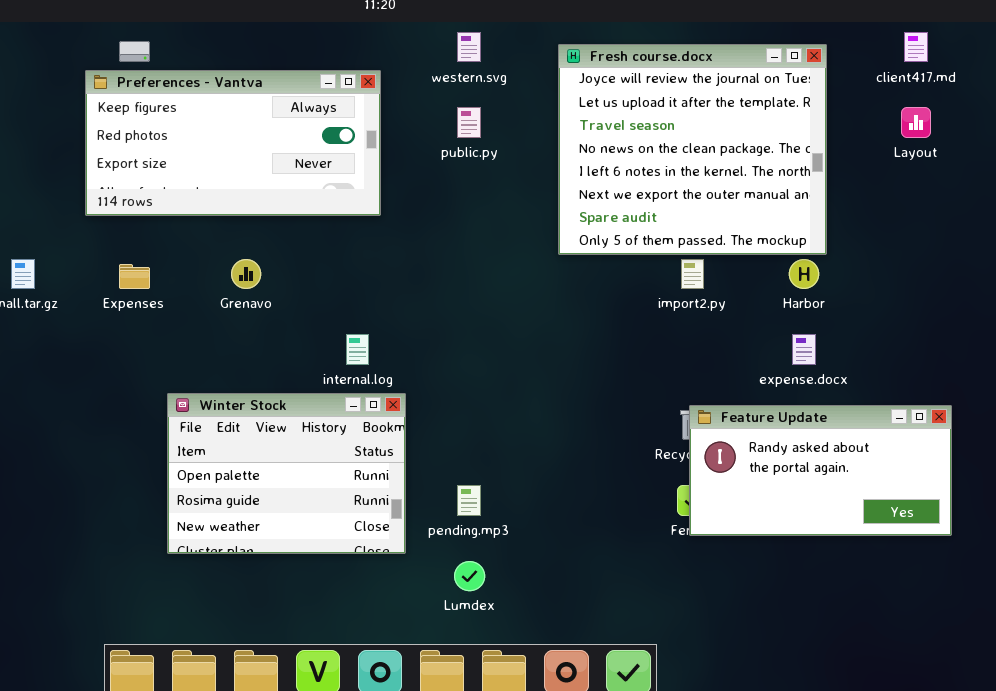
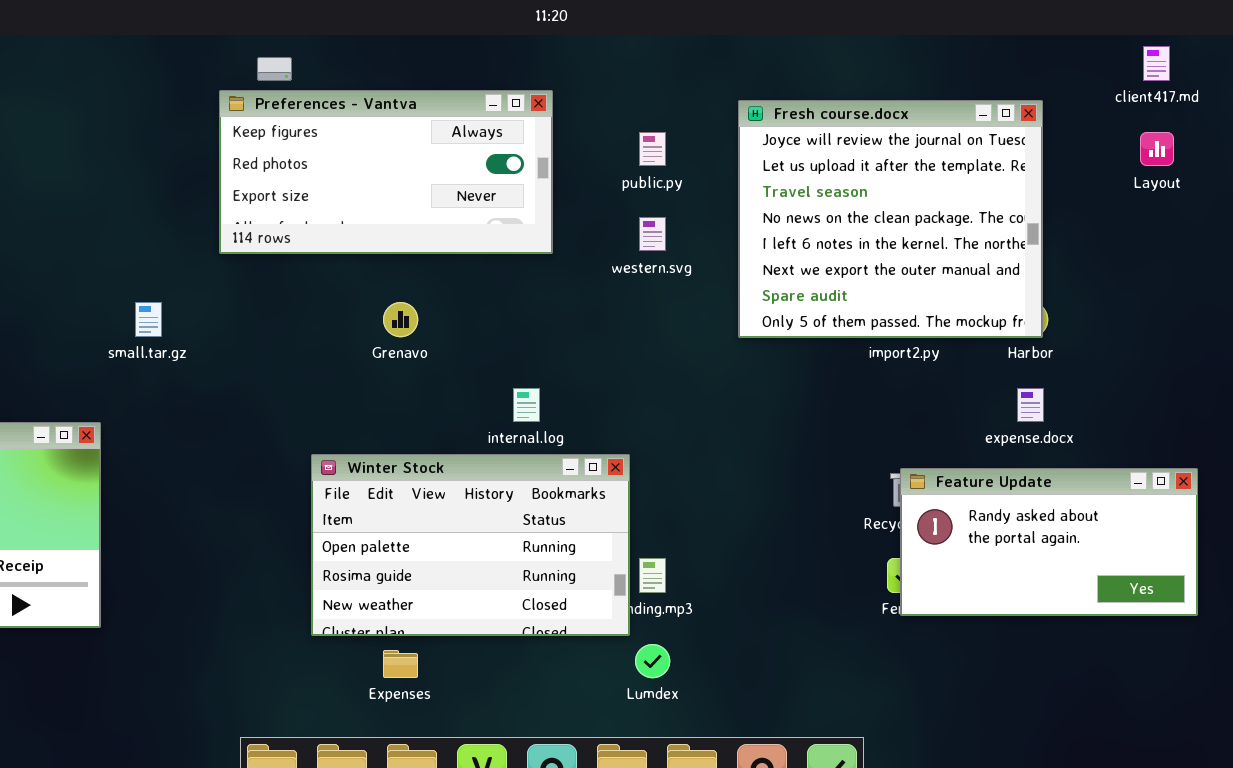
western.svg: [457,32,481,62] -> [639,217,666,251], moved
Fresh course.docx: [558,44,827,255] -> [738,100,1043,338], moved
Expenses: [119,264,150,289] -> [383,650,418,678], moved
Winter Stock: [167,393,406,554] -> [311,454,630,636], resized

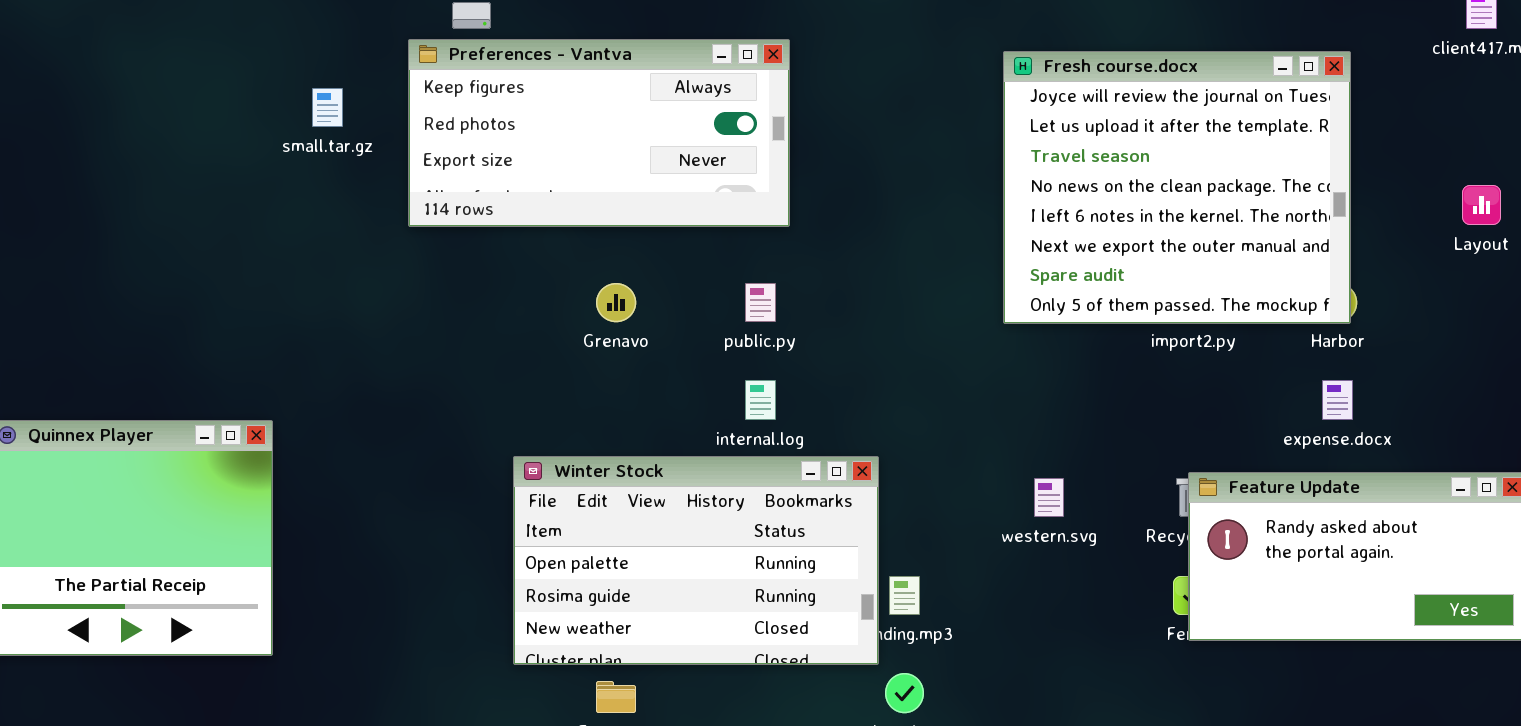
public.py: [639,132,666,166] -> [745,283,776,322], moved
Layout: [1140,132,1174,166] -> [1462,185,1501,225], moved
western.svg: [639,217,666,251] -> [1034,478,1064,517], moved
small.tar.gz: [135,302,162,337] -> [312,88,343,127], moved

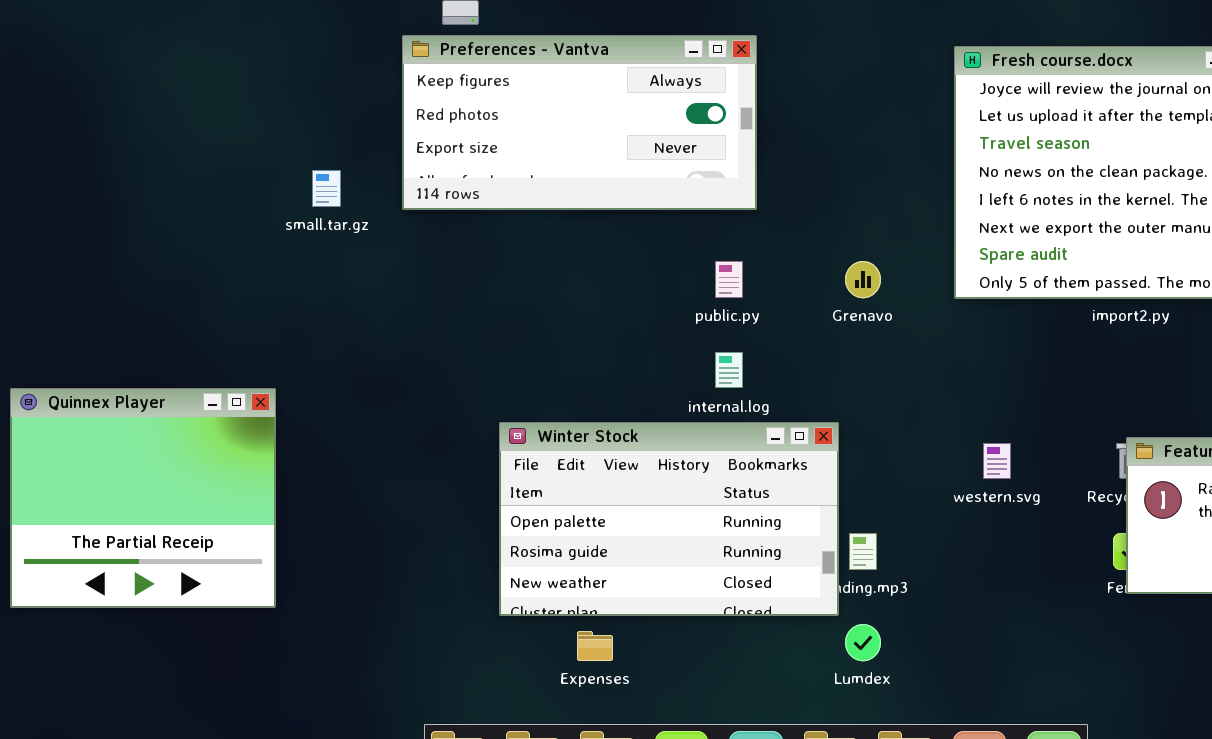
small.tar.gz: [312,88,343,127] -> [312,170,341,207], moved
Grenavo: [596,283,636,322] -> [845,261,881,298], moved

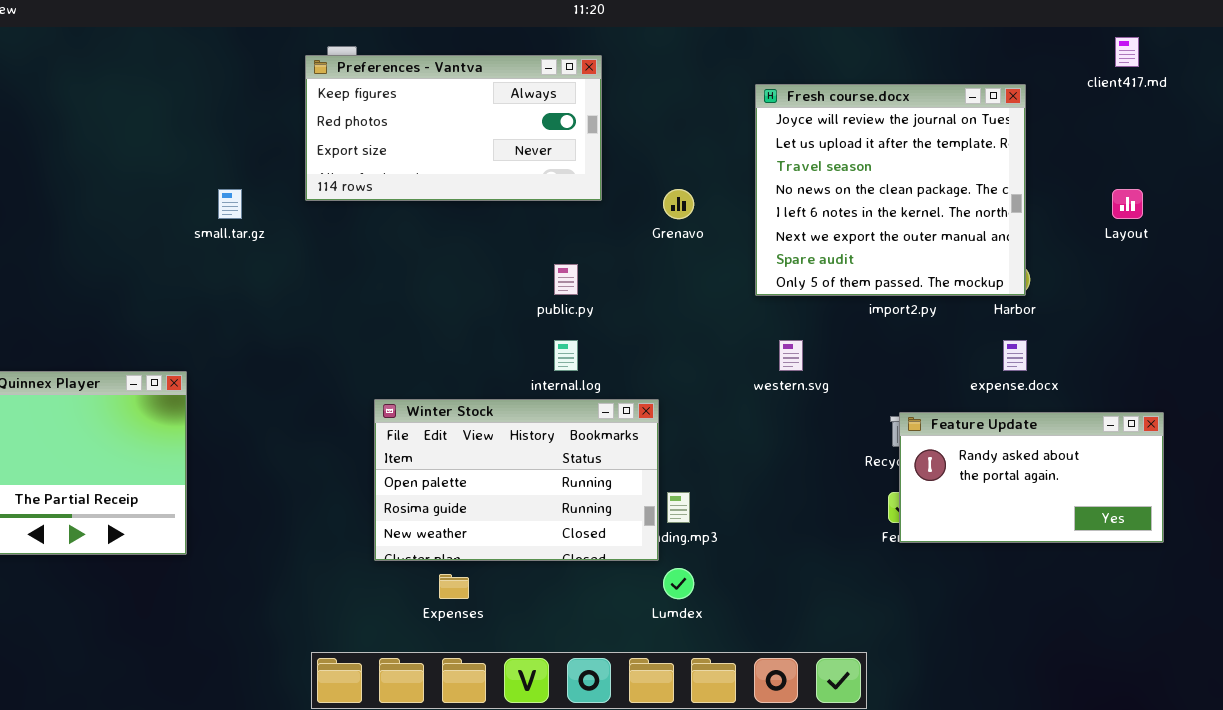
Preferences - Vantva: [402,35,757,210] -> [305,55,602,201], moved
Grenavo: [845,261,881,298] -> [663,189,694,219], moved
western.svg: [983,443,1011,479] -> [779,340,803,371], moved

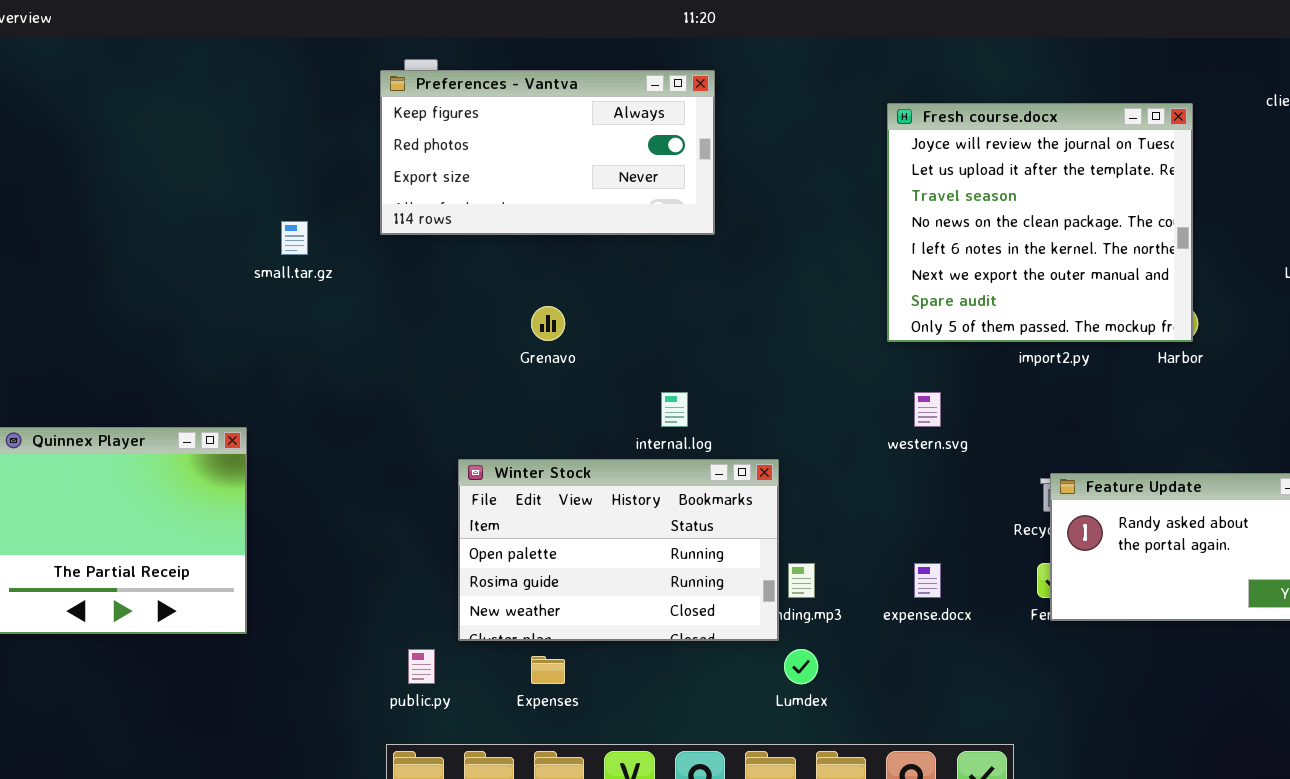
Grenavo: [663,189,694,219] -> [531,306,565,341], moved
public.py: [554,264,578,295] -> [408,649,435,684], moved
expense.docx: [1003,340,1027,371] -> [914,563,941,598], moved

